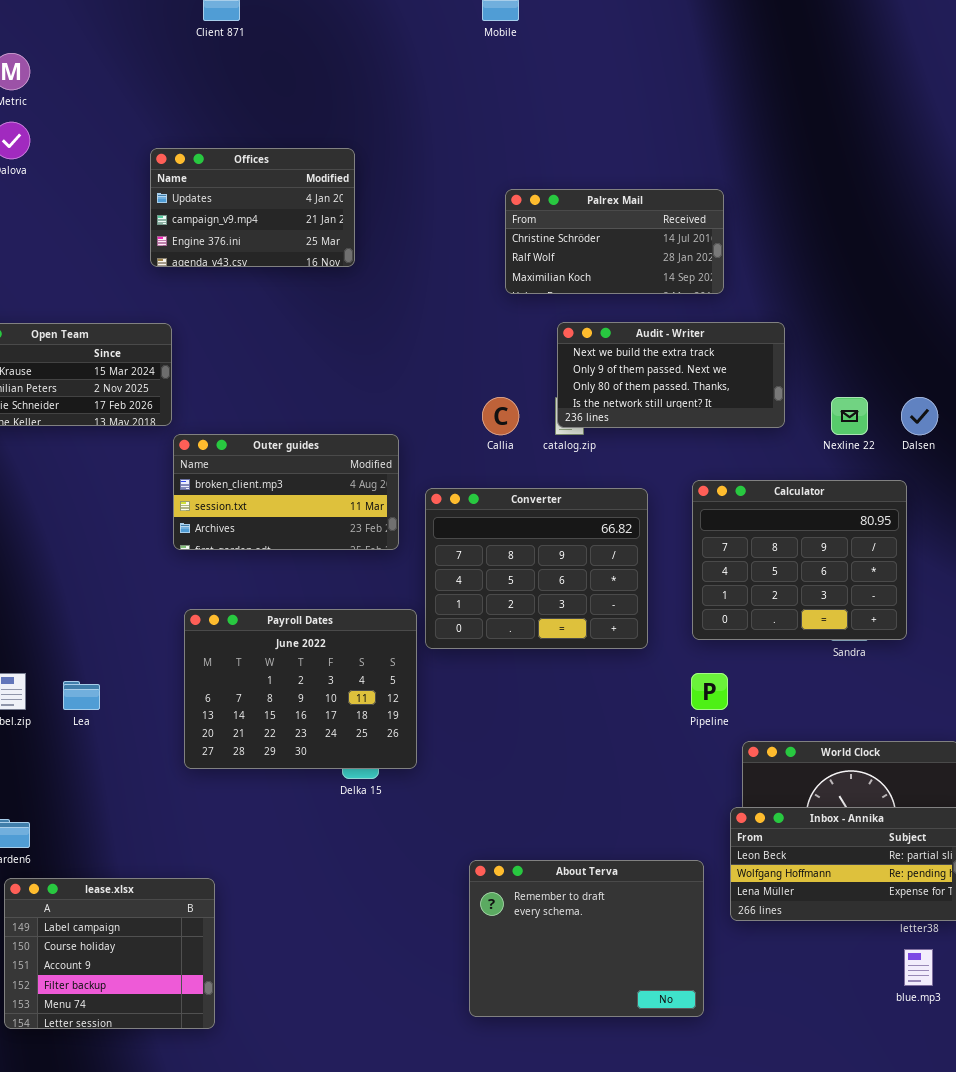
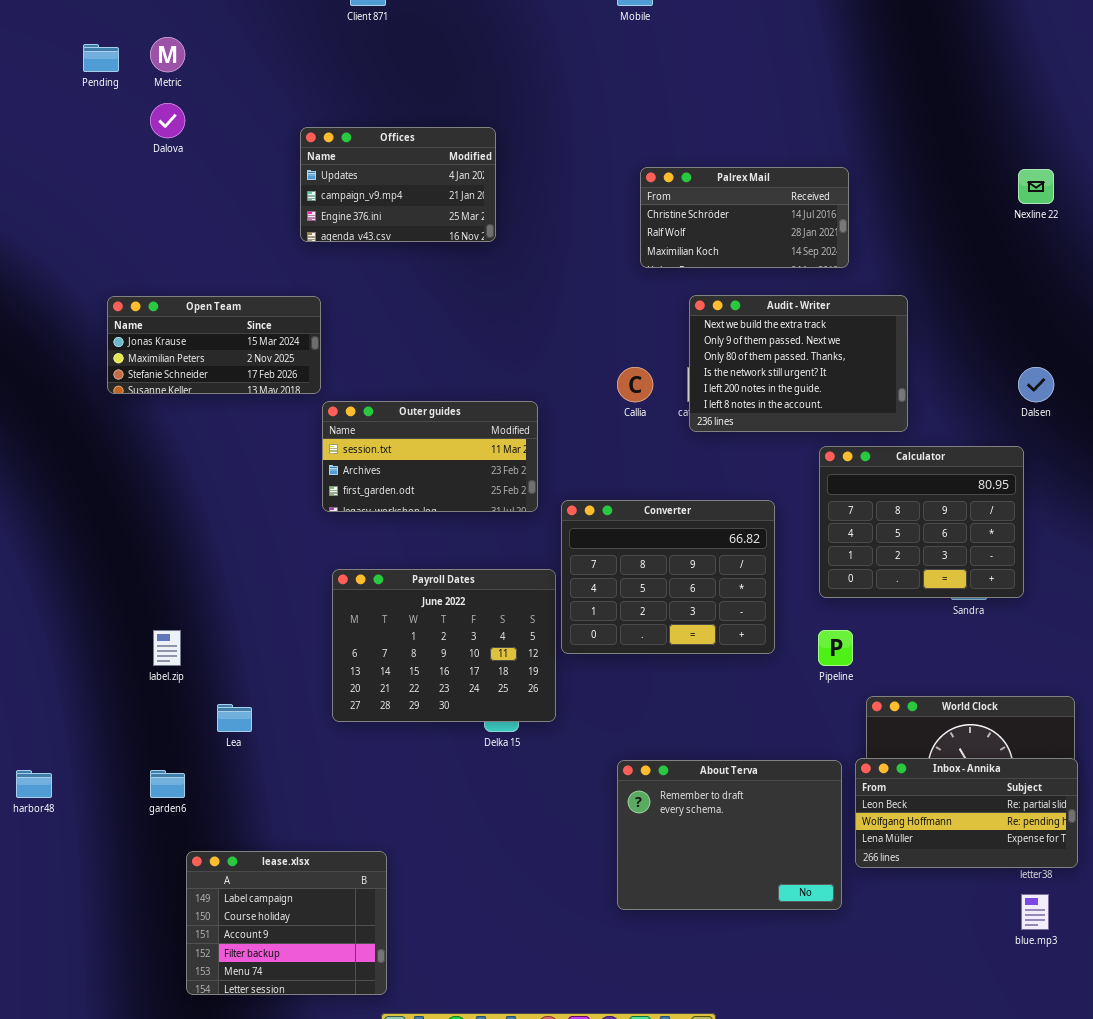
Audit - Writer: [557,322,785,428] -> [689,295,908,432], resized
Nexline 22: [831,397,868,435] -> [1018,169,1054,204], moved
Outer guides: [173,434,399,550] -> [322,401,538,512], scrolled down 1 row
Converter: [425,488,648,649] -> [561,500,775,654], moved
Lea: [63,681,100,710] -> [217,704,252,732], moved
About Terva: [469,860,704,1017] -> [617,760,842,910], moved
lease.xlsx: [4,878,215,1029] -> [186,851,387,995], moved

